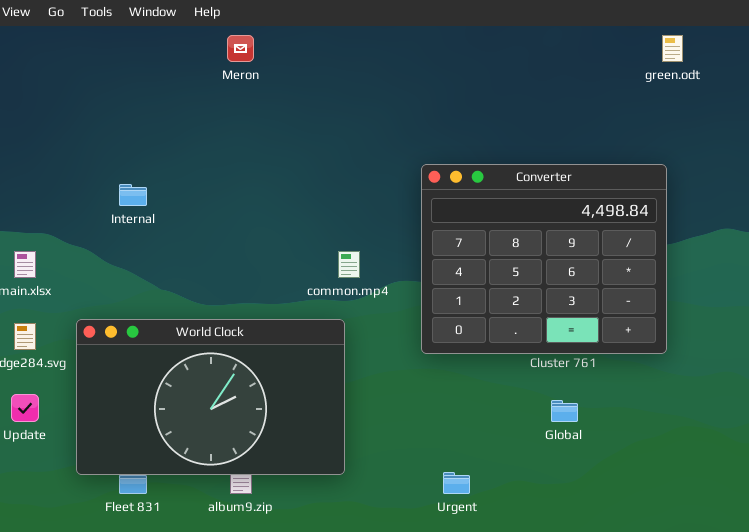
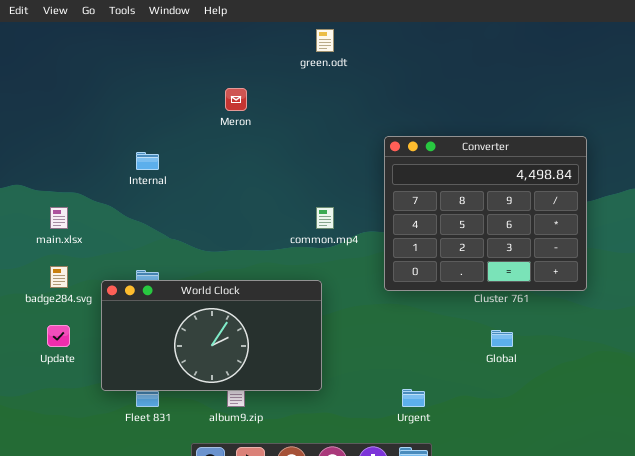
Meron: [227,35,254,62] -> [225,88,247,111], moved
green.odt: [662,35,683,62] -> [316,29,334,52], moved
World Clock: [76,319,345,475] -> [101,280,322,391], resized

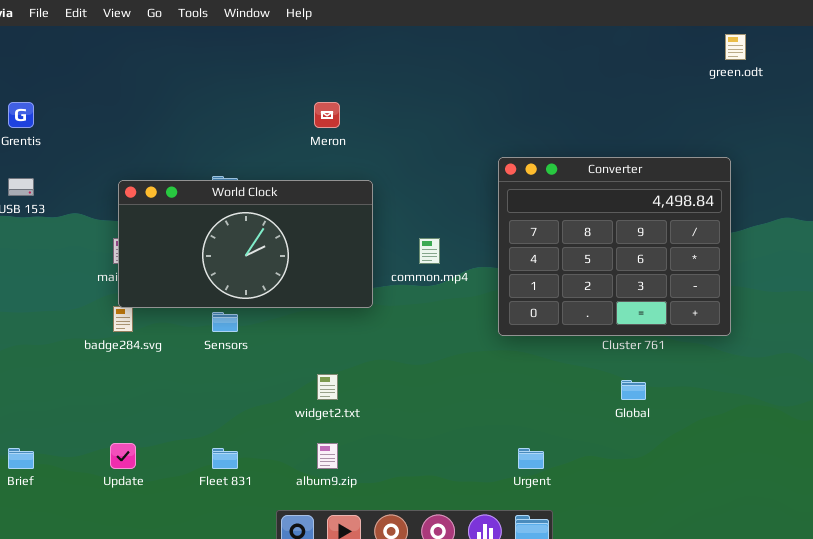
green.odt: [316,29,334,52] -> [725,34,746,60], moved
World Clock: [101,280,322,391] -> [118,180,373,308], moved
Update: [47,325,70,347] -> [110,443,136,469], moved

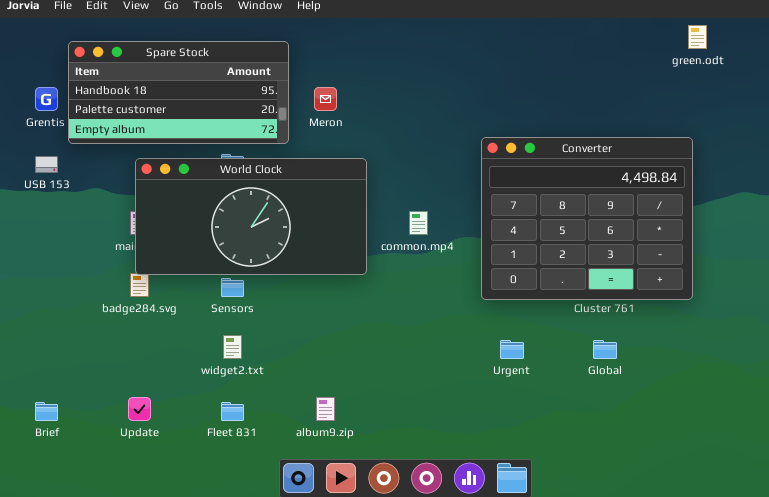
Spare Stock: none -> [68,41,289,144], opened
widget2.txt: [317,374,338,400] -> [223,335,242,359], moved
Urgent: [518,448,544,469] -> [500,340,524,359], moved

